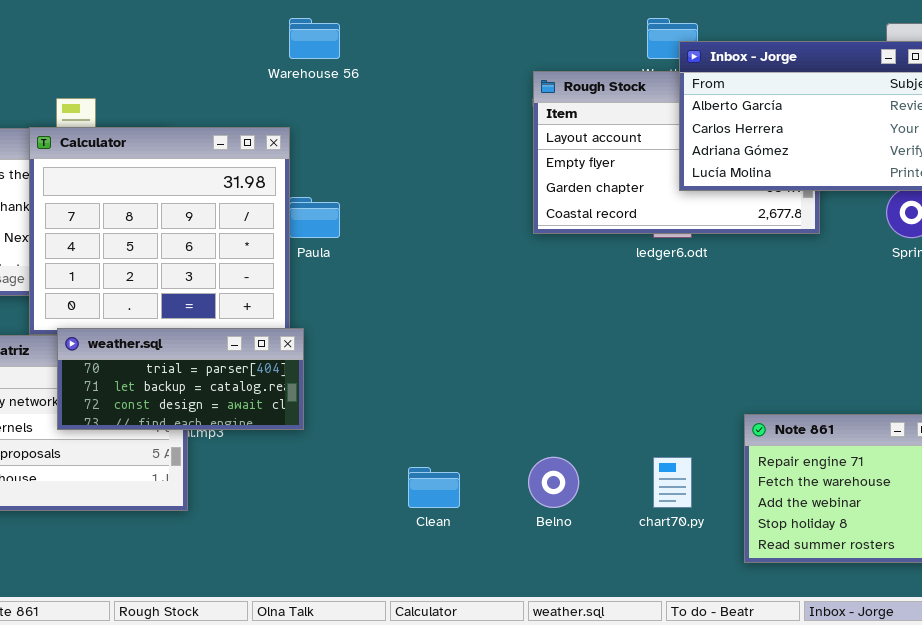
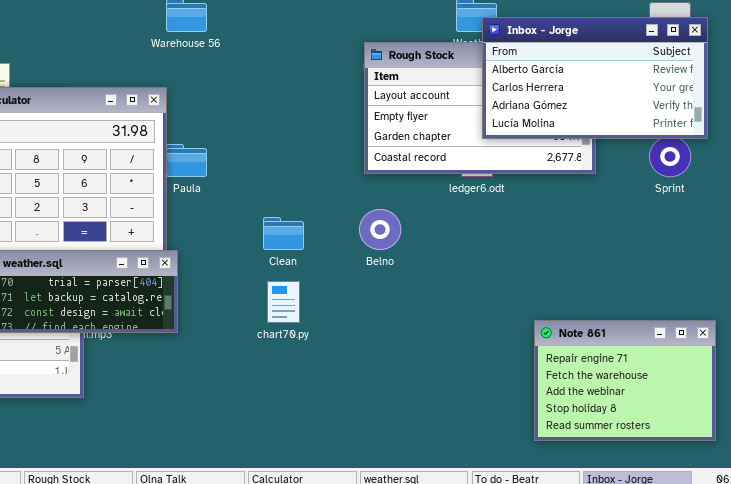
Belno: [528,457,579,508] -> [359,209,401,250], moved
chart70.py: [653,457,692,508] -> [267,281,300,323], moved
Clean: [408,467,460,508] -> [263,217,304,250], moved

